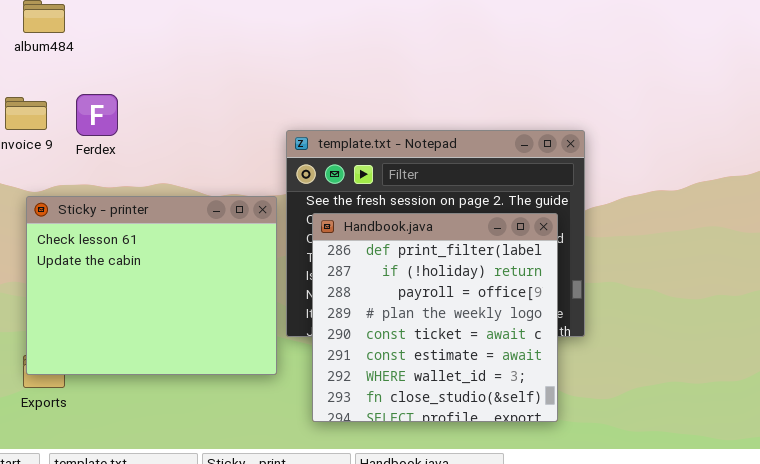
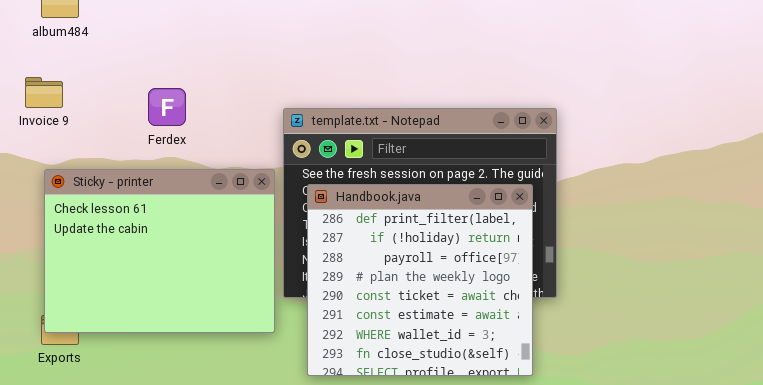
Ferdex: [76,94,118,136] -> [148,88,186,126], moved

